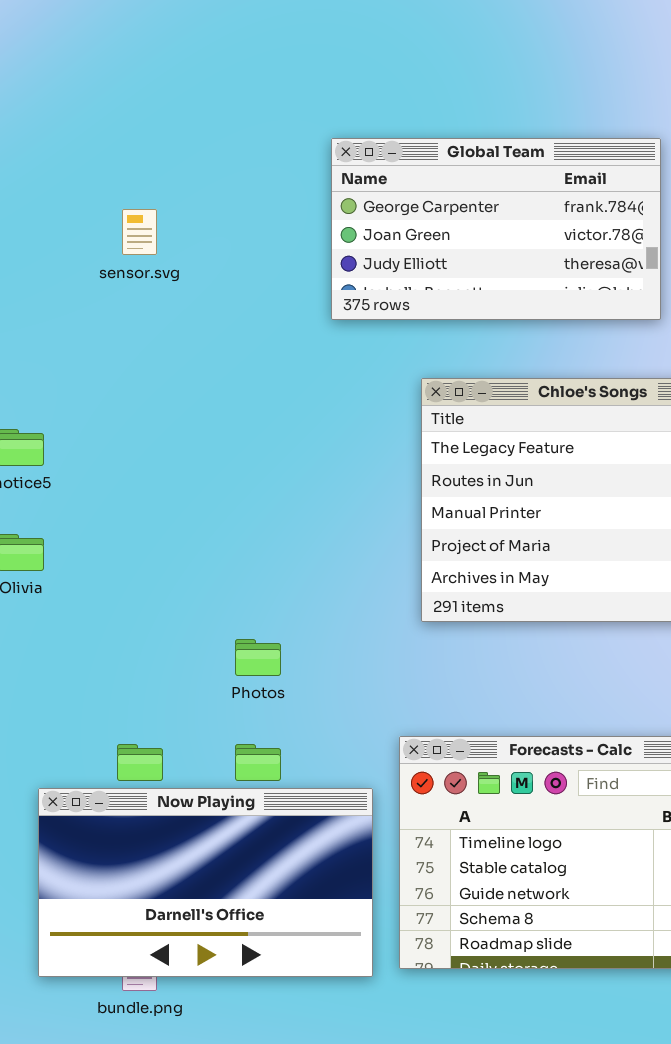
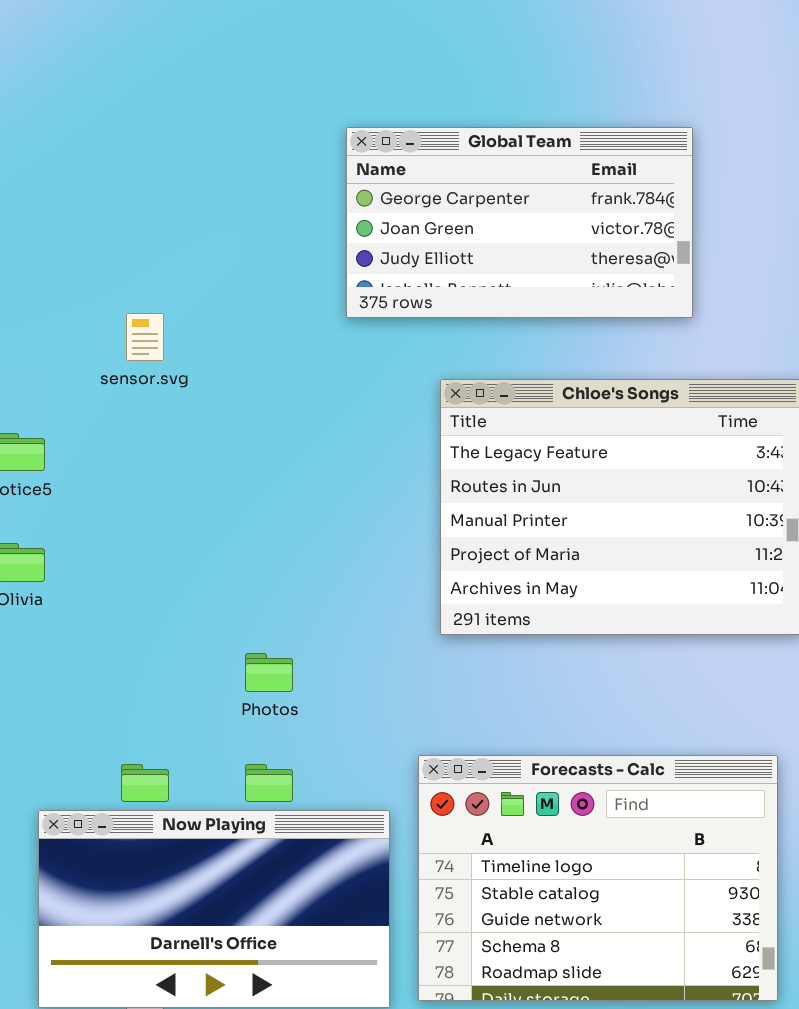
sensor.svg: [122,209,157,255] -> [126,313,164,361], moved

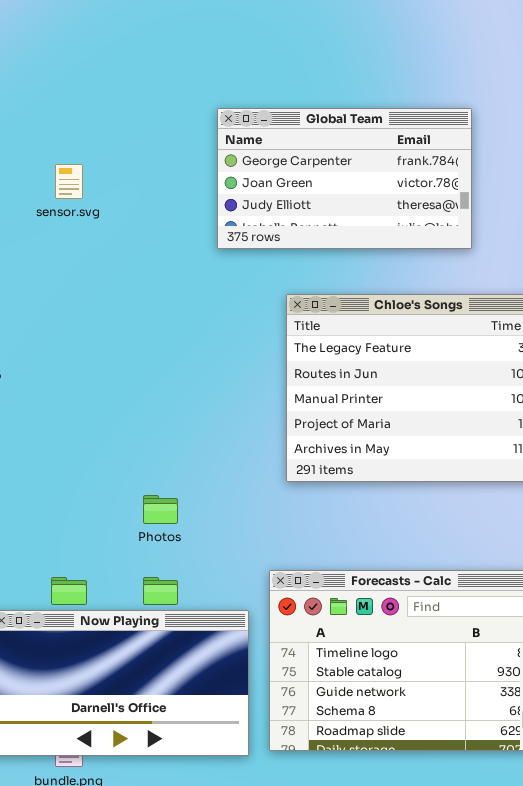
sensor.svg: [126,313,164,361] -> [55,164,83,199], moved

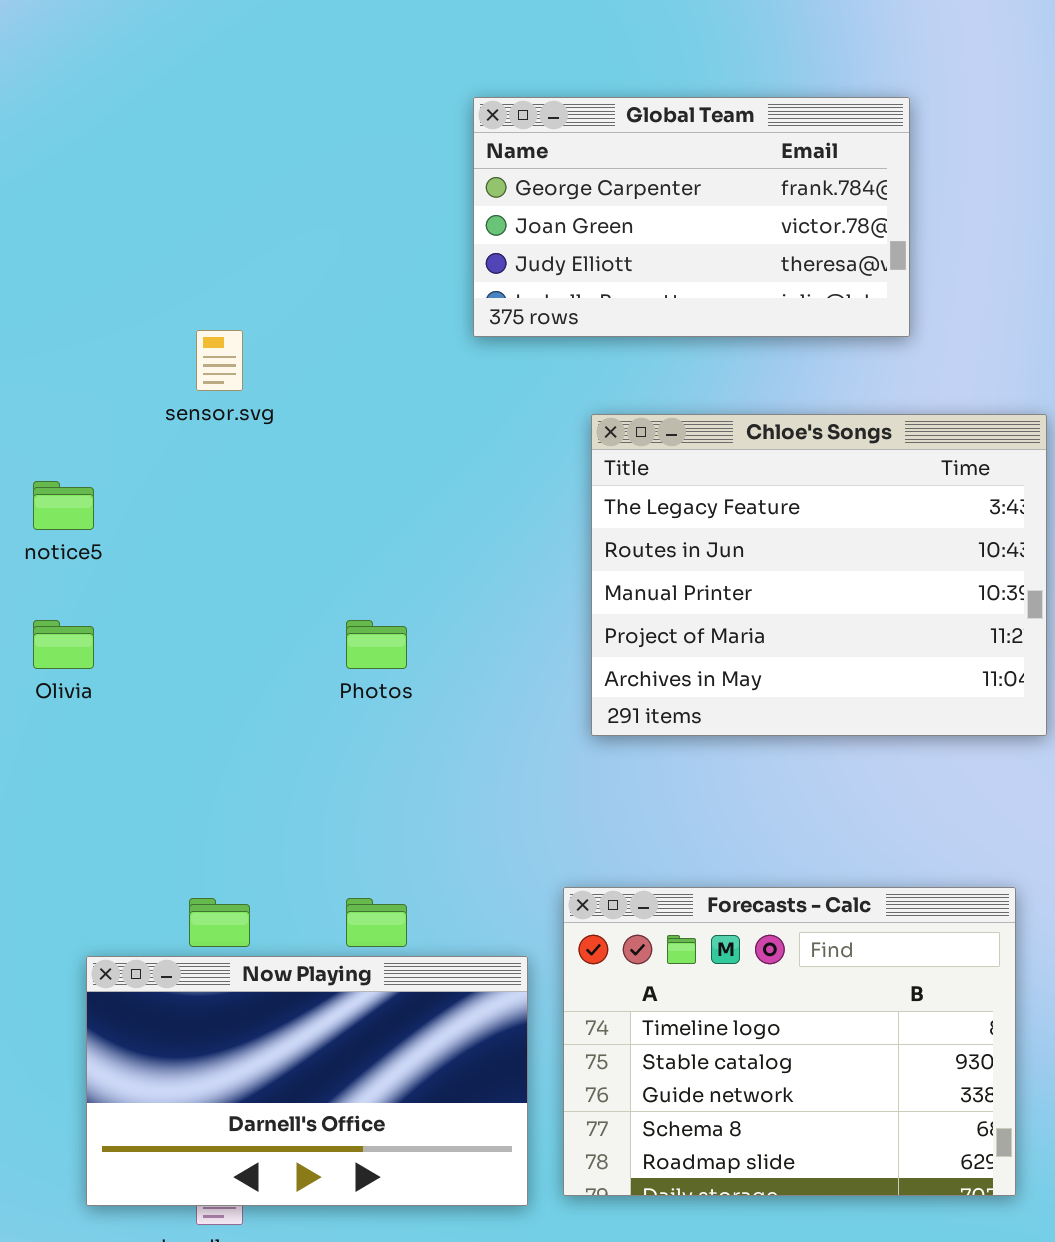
sensor.svg: [55,164,83,199] -> [196,330,243,391], moved
Photos: [143,495,178,524] -> [346,620,407,669], moved

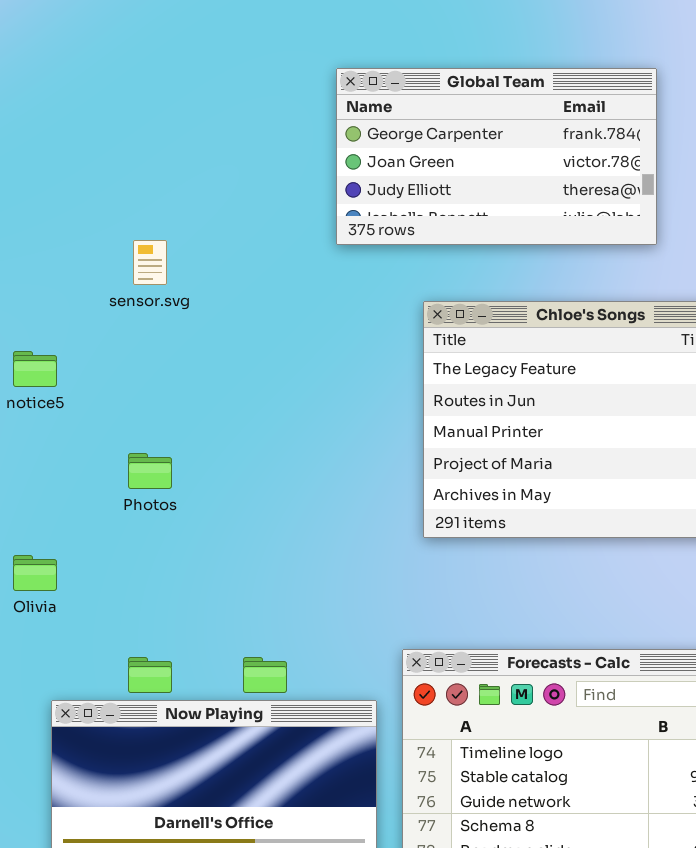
Olivia: [33,620,94,669] -> [13,555,57,591], moved
Photos: [346,620,407,669] -> [128,453,172,489], moved

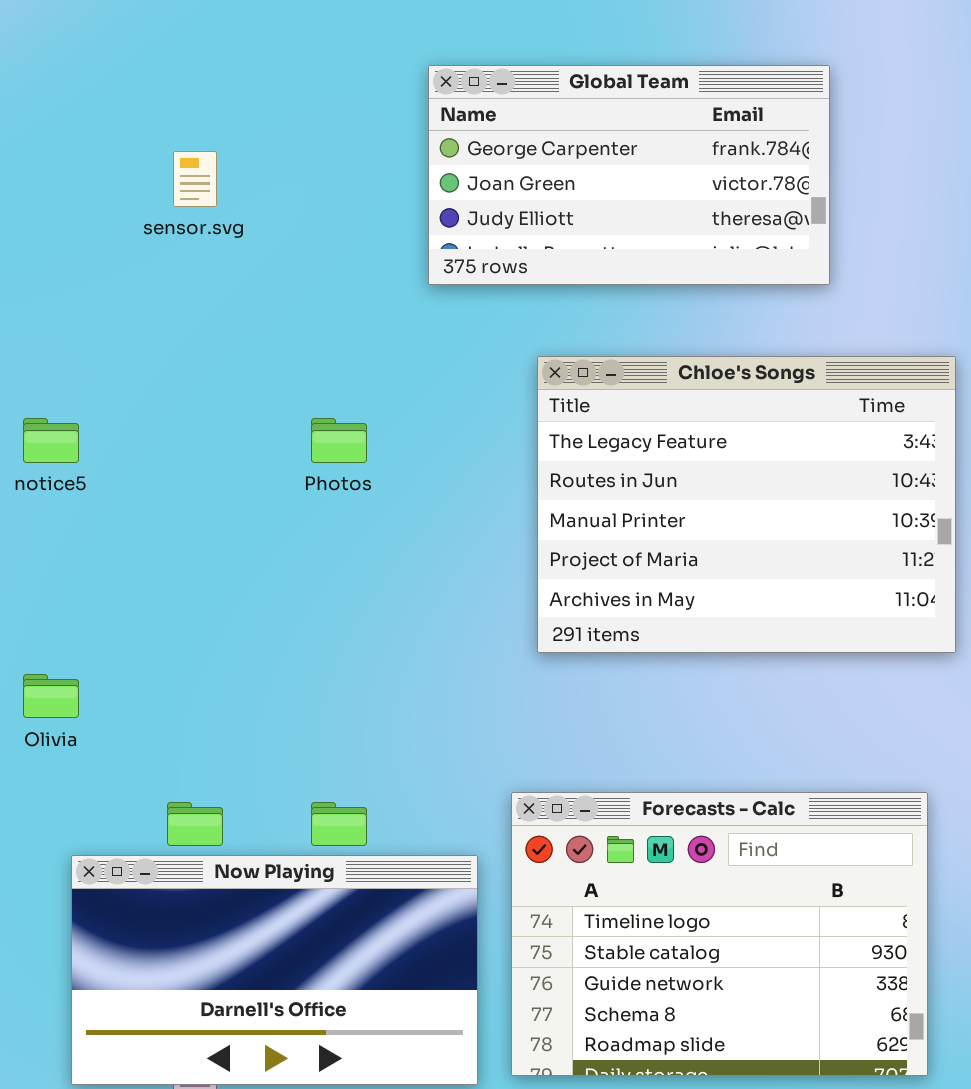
sensor.svg: [133,240,167,285] -> [173,151,217,207], moved
Photos: [128,453,172,489] -> [311,418,367,463], moved

